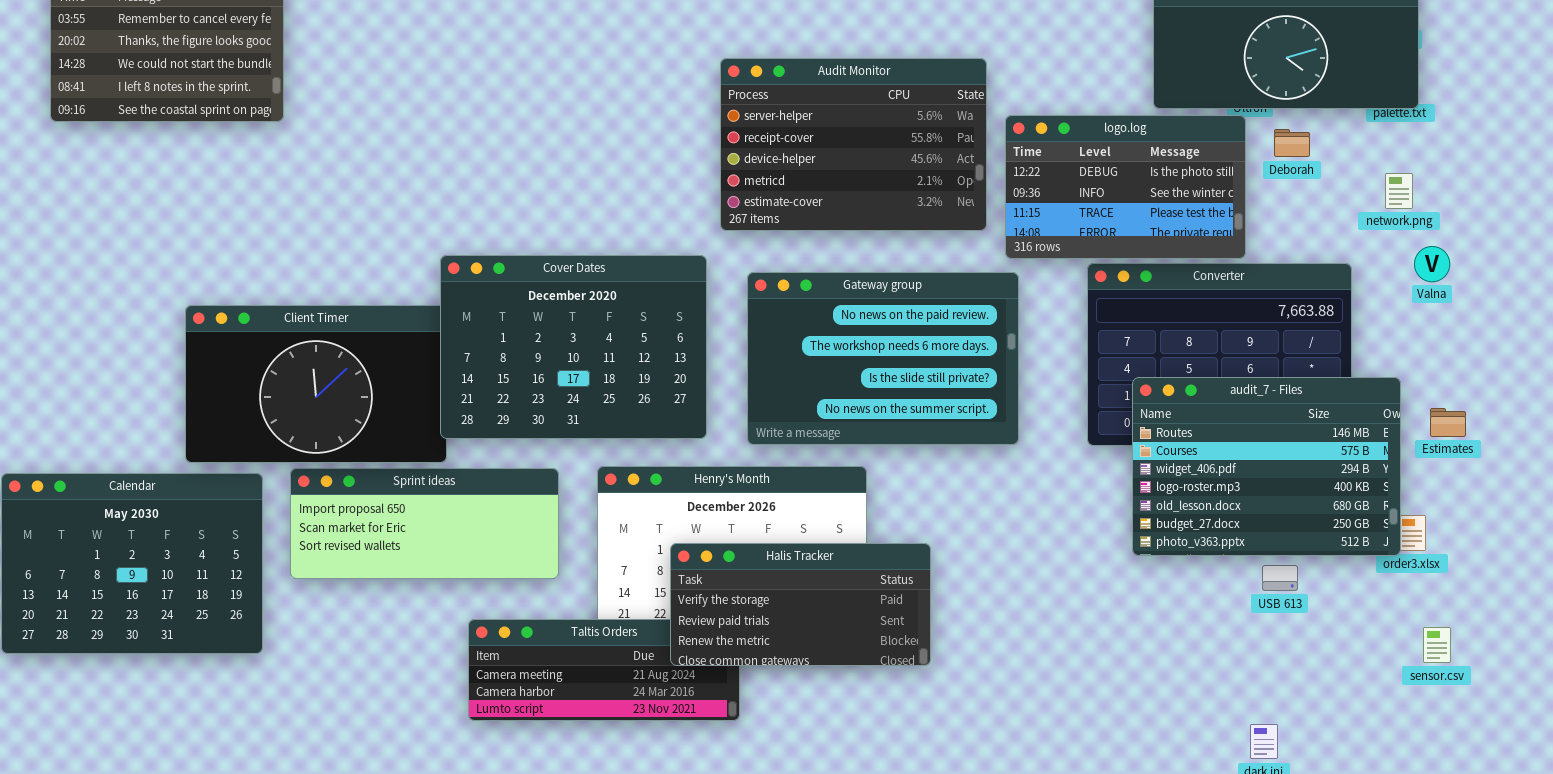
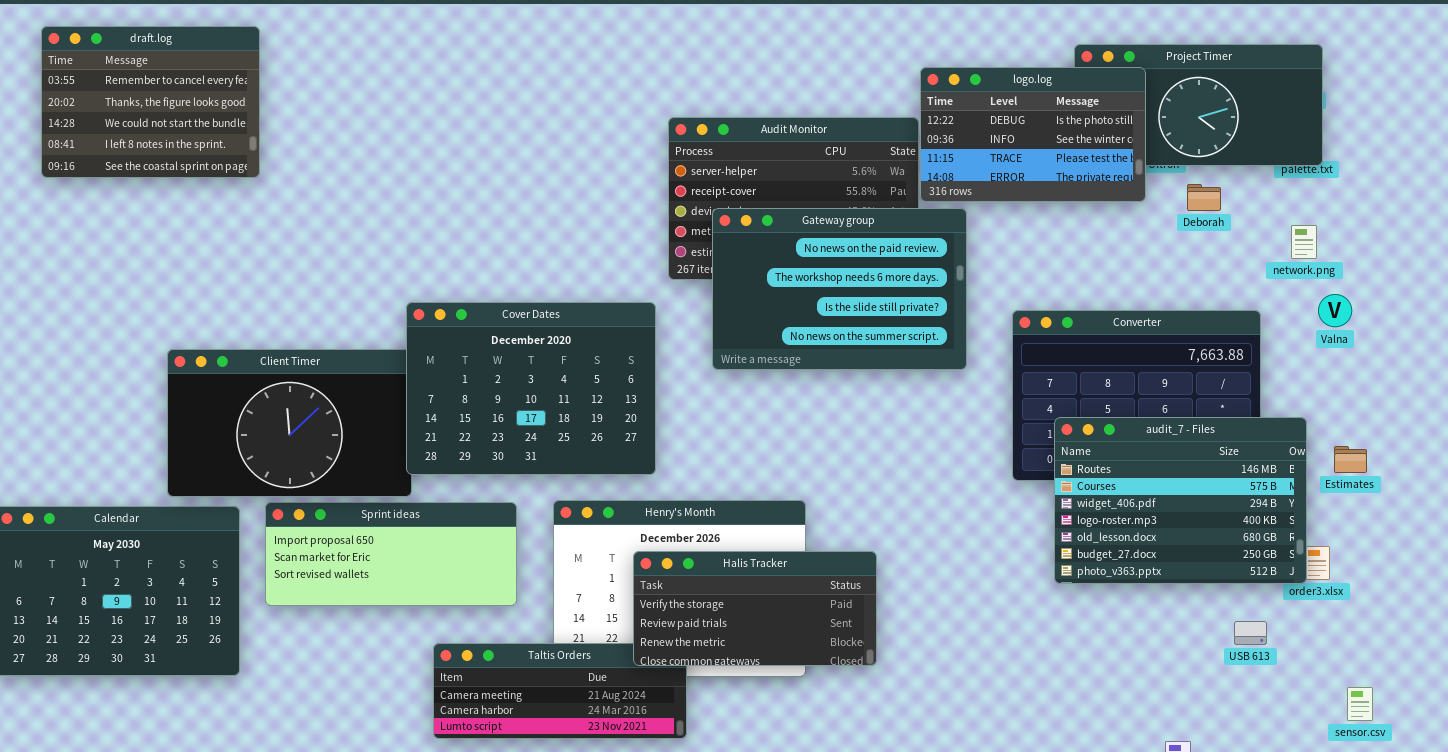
logo.log: [1005,115,1246,259] -> [920,67,1146,202], moved
Gateway group: [747,272,1019,445] -> [712,208,967,370], moved
Halis Tracker: [670,543,931,666] -> [633,551,877,666], moved
USB 613: [1262,565,1298,591] -> [1234,621,1267,645], moved
sensor.csv: [1423,627,1451,663] -> [1347,687,1373,721], moved

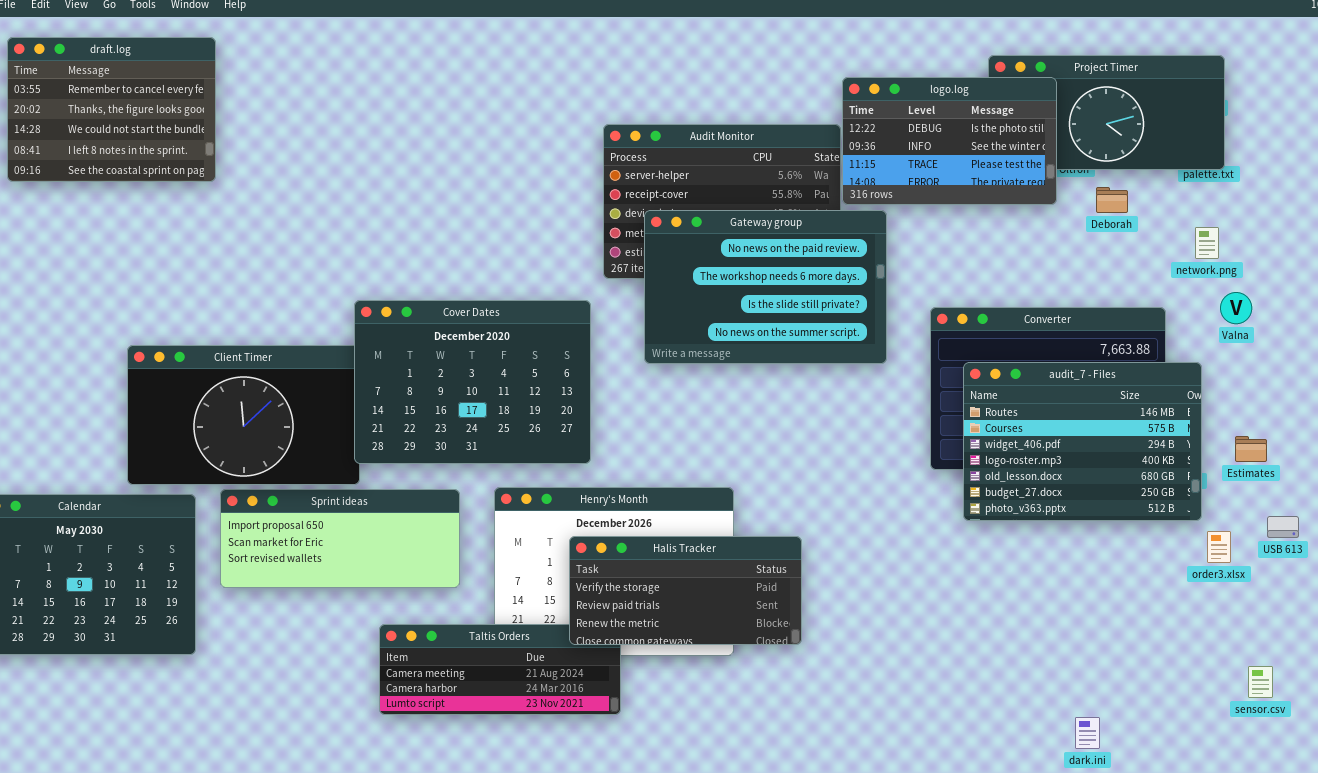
audit_7 - Files: [1054,417,1307,584] -> [963,362,1202,521], moved
USB 613: [1234,621,1267,645] -> [1267,516,1299,538], moved

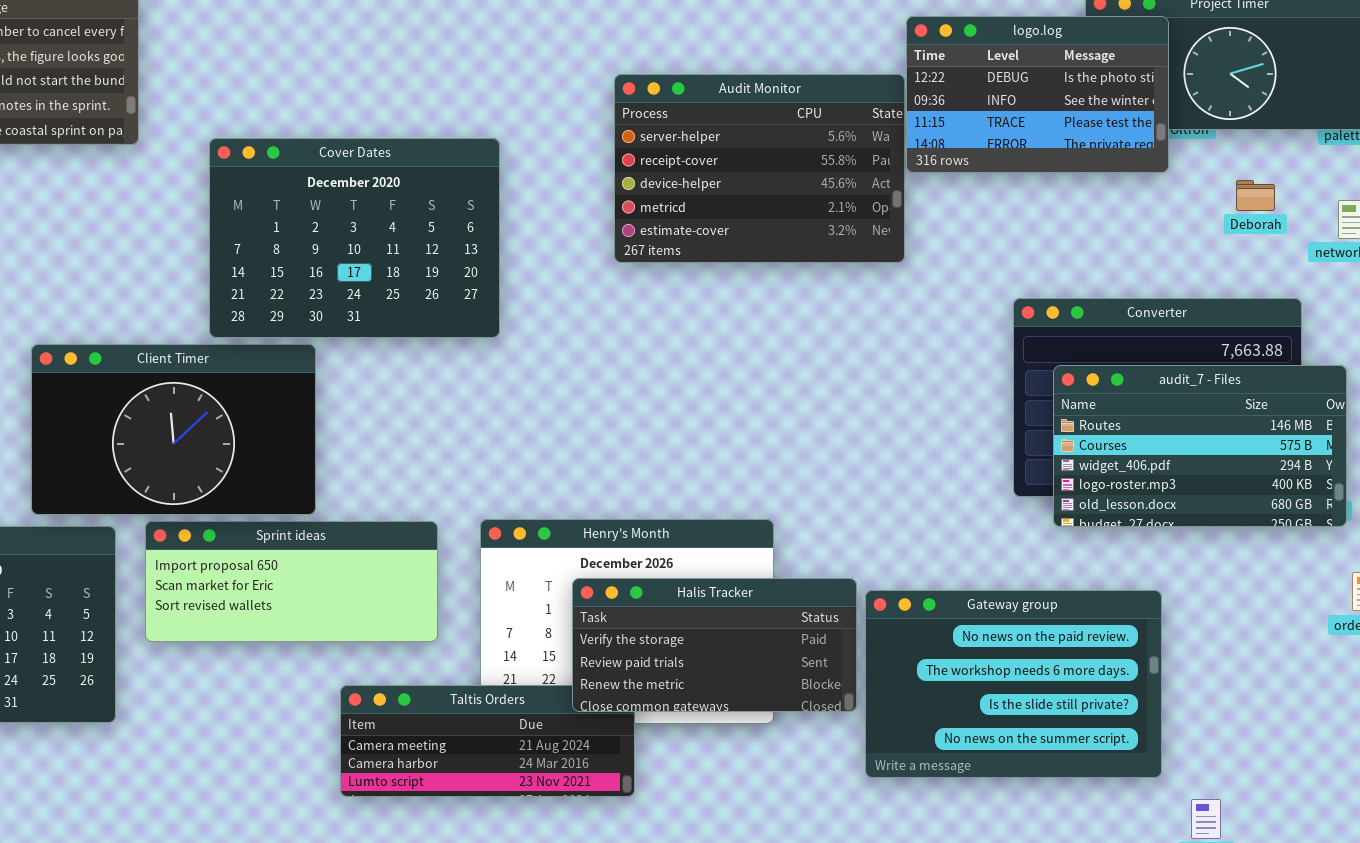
Deborah: [1096,187,1128,213] -> [1236,180,1275,211], moved
Gateway group: [644,210,887,364] -> [865,590,1162,778], moved
Cover Dates: [354,300,591,464] -> [209,138,500,338], moved
audit_7 - Files: [963,362,1202,521] -> [1053,365,1347,527], resized

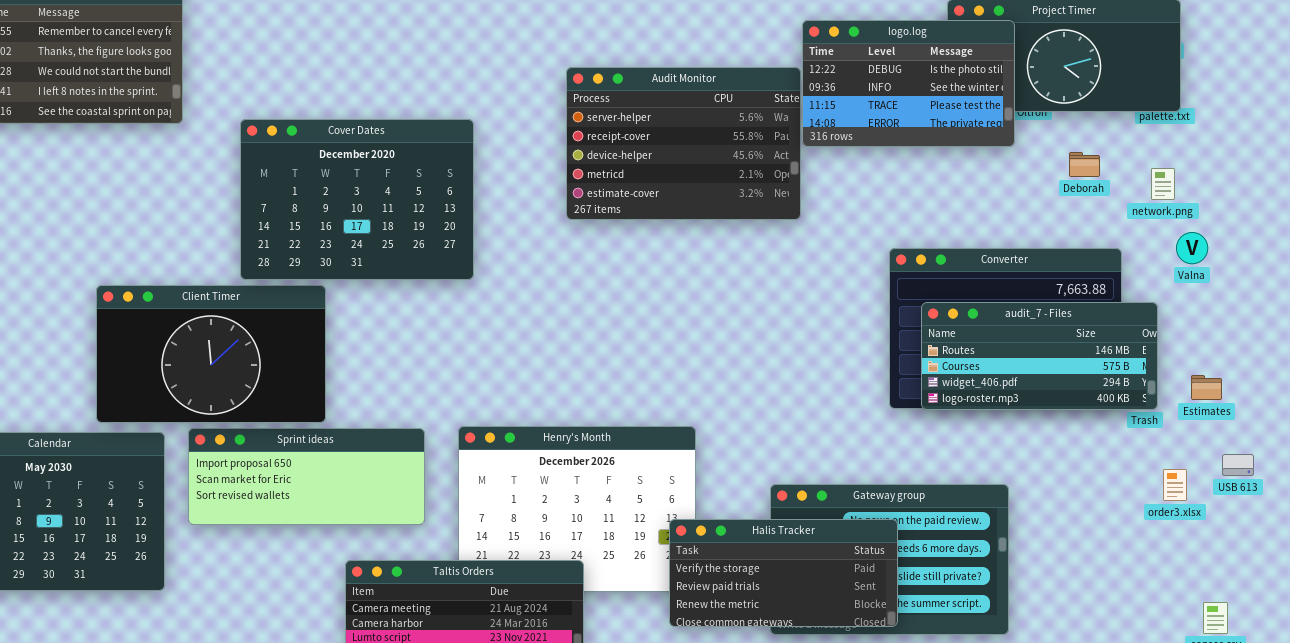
audit_7 - Files: [1053,365,1347,527] -> [921,302,1158,410], resized
Halis Tracker: [572,578,857,712] -> [669,519,898,627], moved

